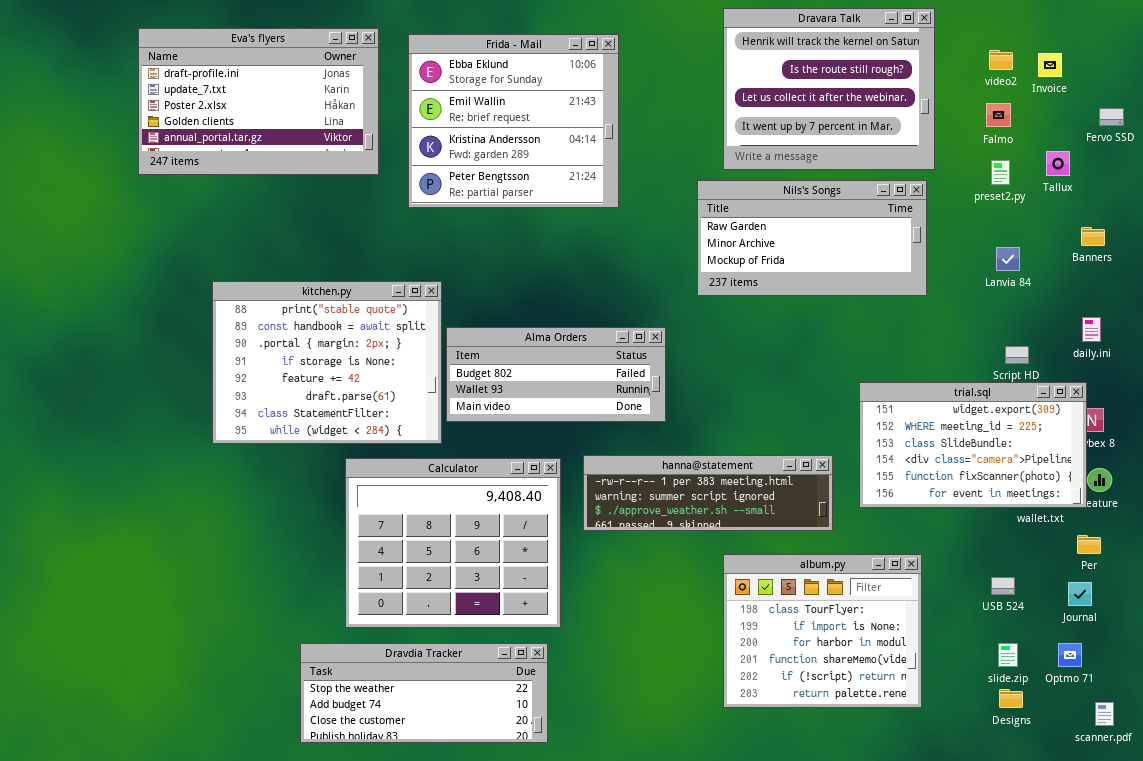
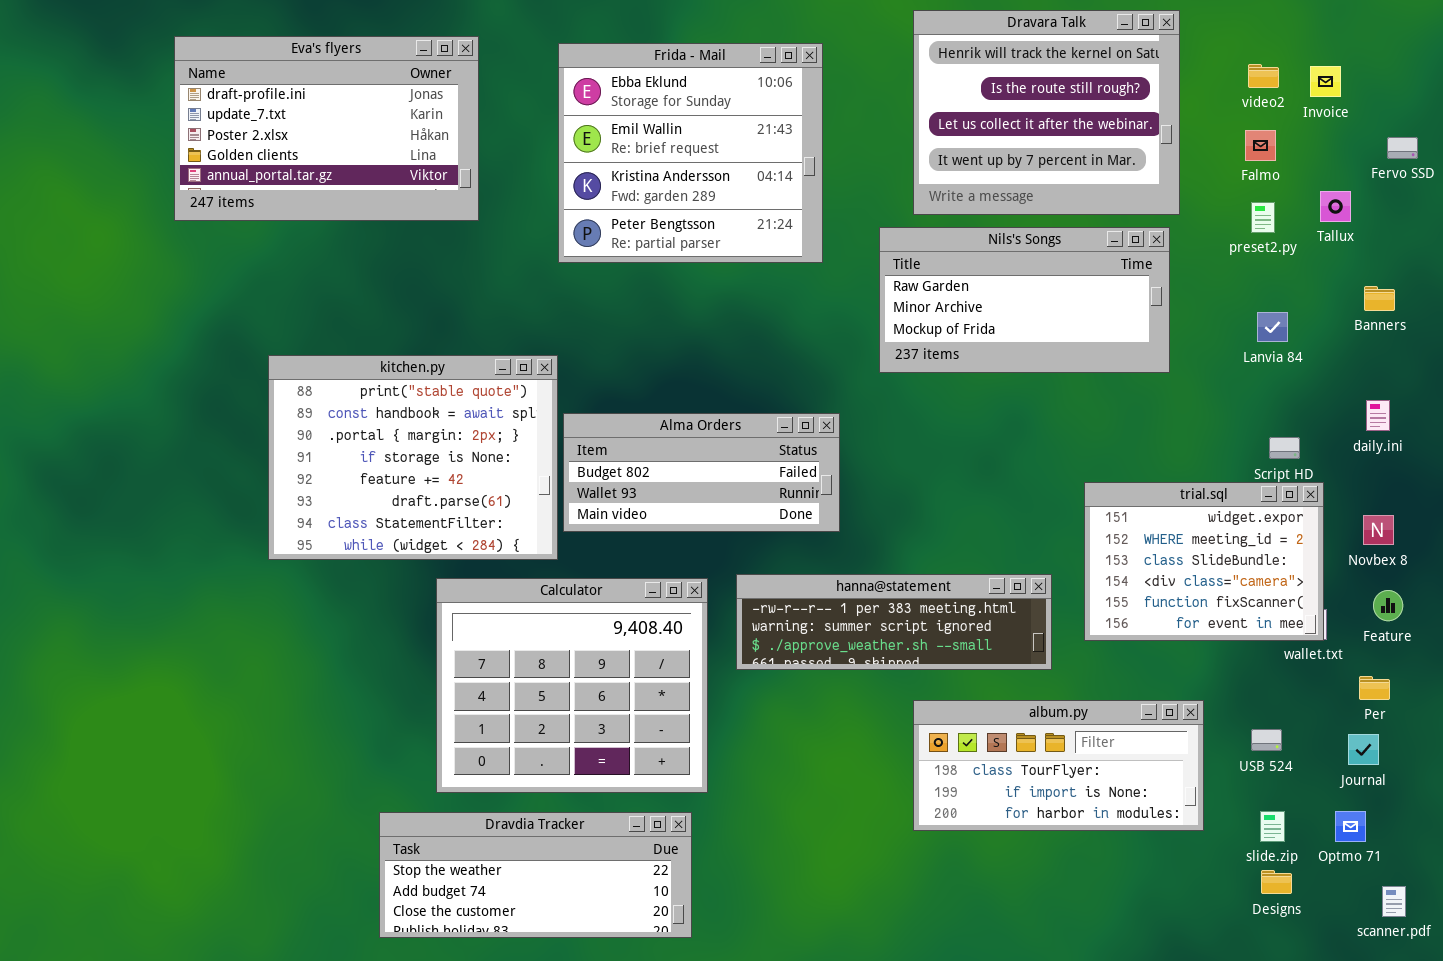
Frida - Mail: [408,34,619,208] -> [558,43,823,263], moved
trial.sql: [859,382,1087,508] -> [1084,482,1324,641], resized
album.py: [723,554,922,708] -> [913,700,1204,831], resized

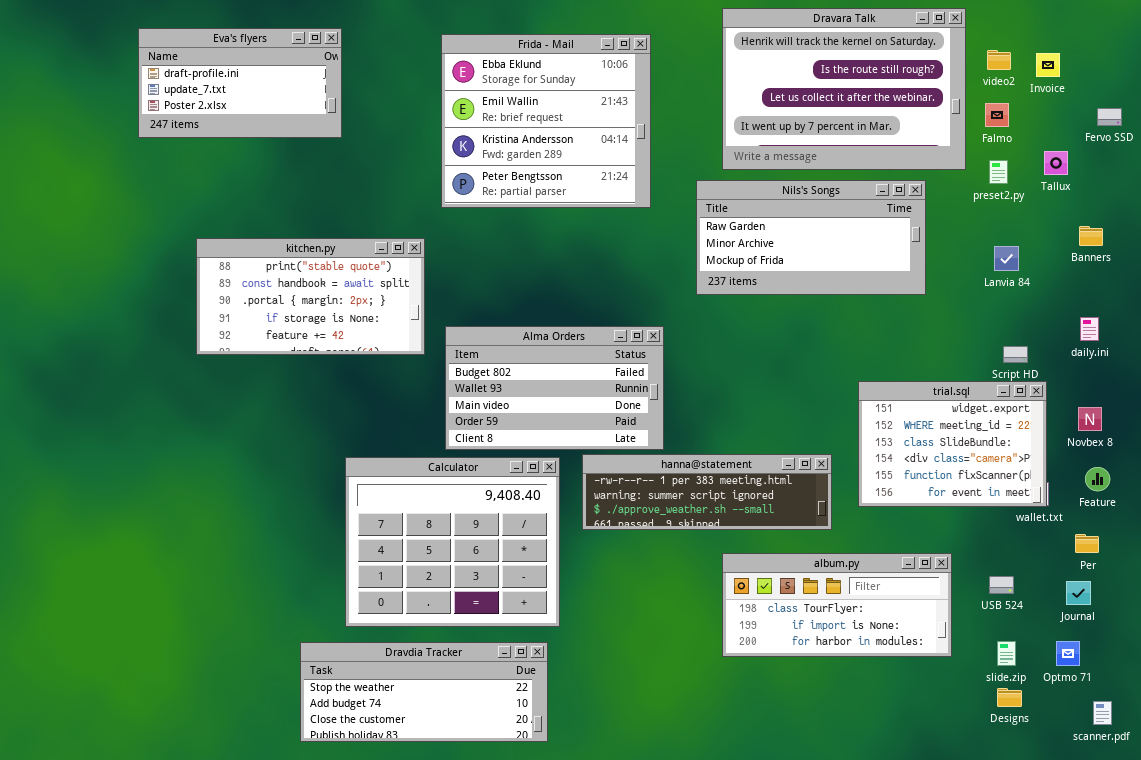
Dravara Talk: [913,10,1180,215] -> [722,8,966,170], resized
Eva's flyers: [174,36,479,221] -> [138,28,342,138], resized
kitchen.py: [268,355,558,560] -> [196,238,425,355], moved, resized
Alma Orders: [563,413,840,532] -> [445,326,664,450], resized

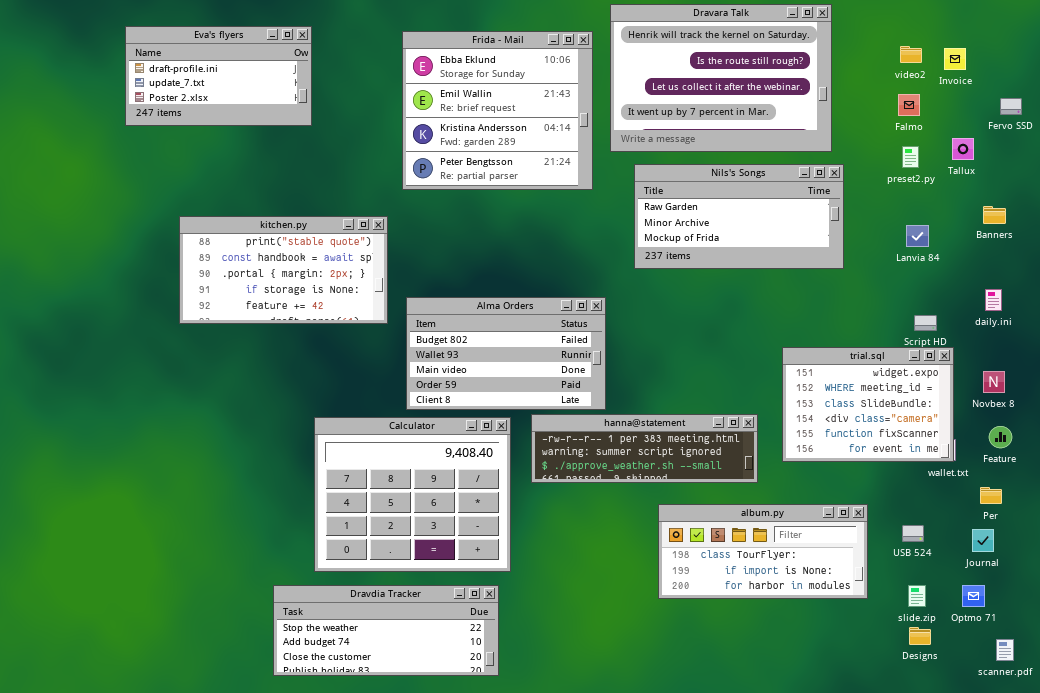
Dravara Talk: [722,8,966,170] -> [610,4,832,152], moved

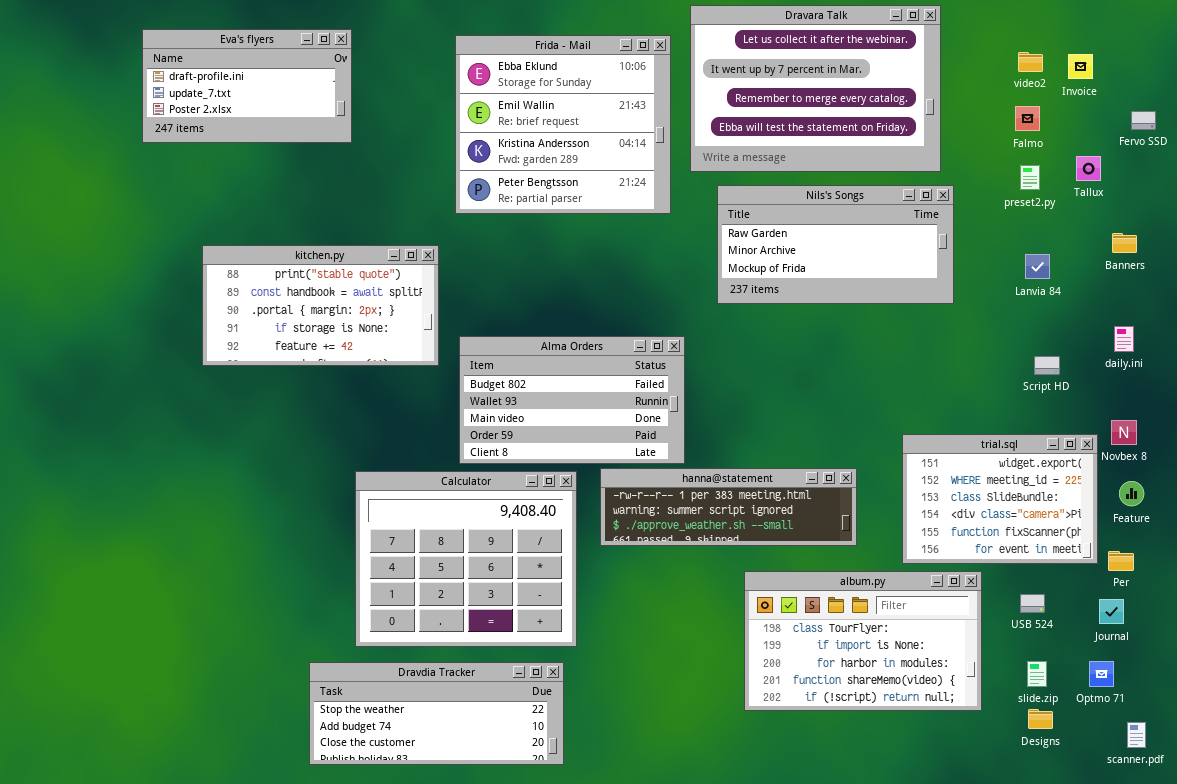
Dravara Talk: [610,4,832,152] -> [690,5,941,172], scrolled down 2 rows
trial.sql: [782,347,954,462] -> [902,434,1098,564], moved
album.py: [658,504,868,599] -> [744,571,982,711], resized

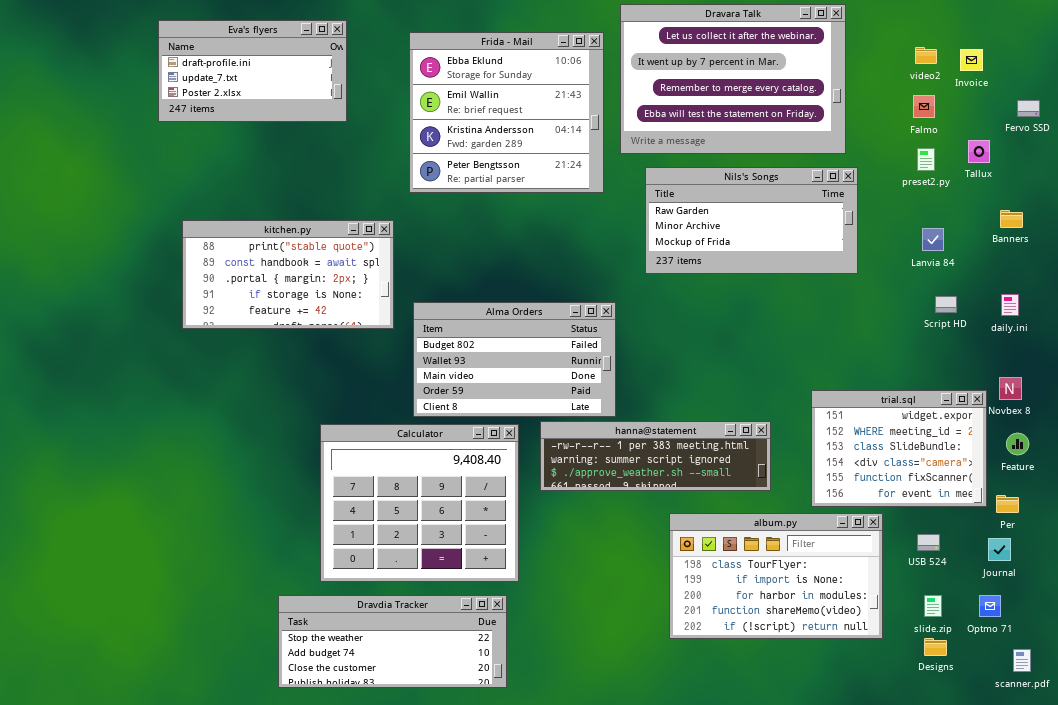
Eva's flyers: [142,29,352,143] -> [158,20,347,122], moved
Script HD: [1034,356,1060,375] -> [935,296,957,313], moved

